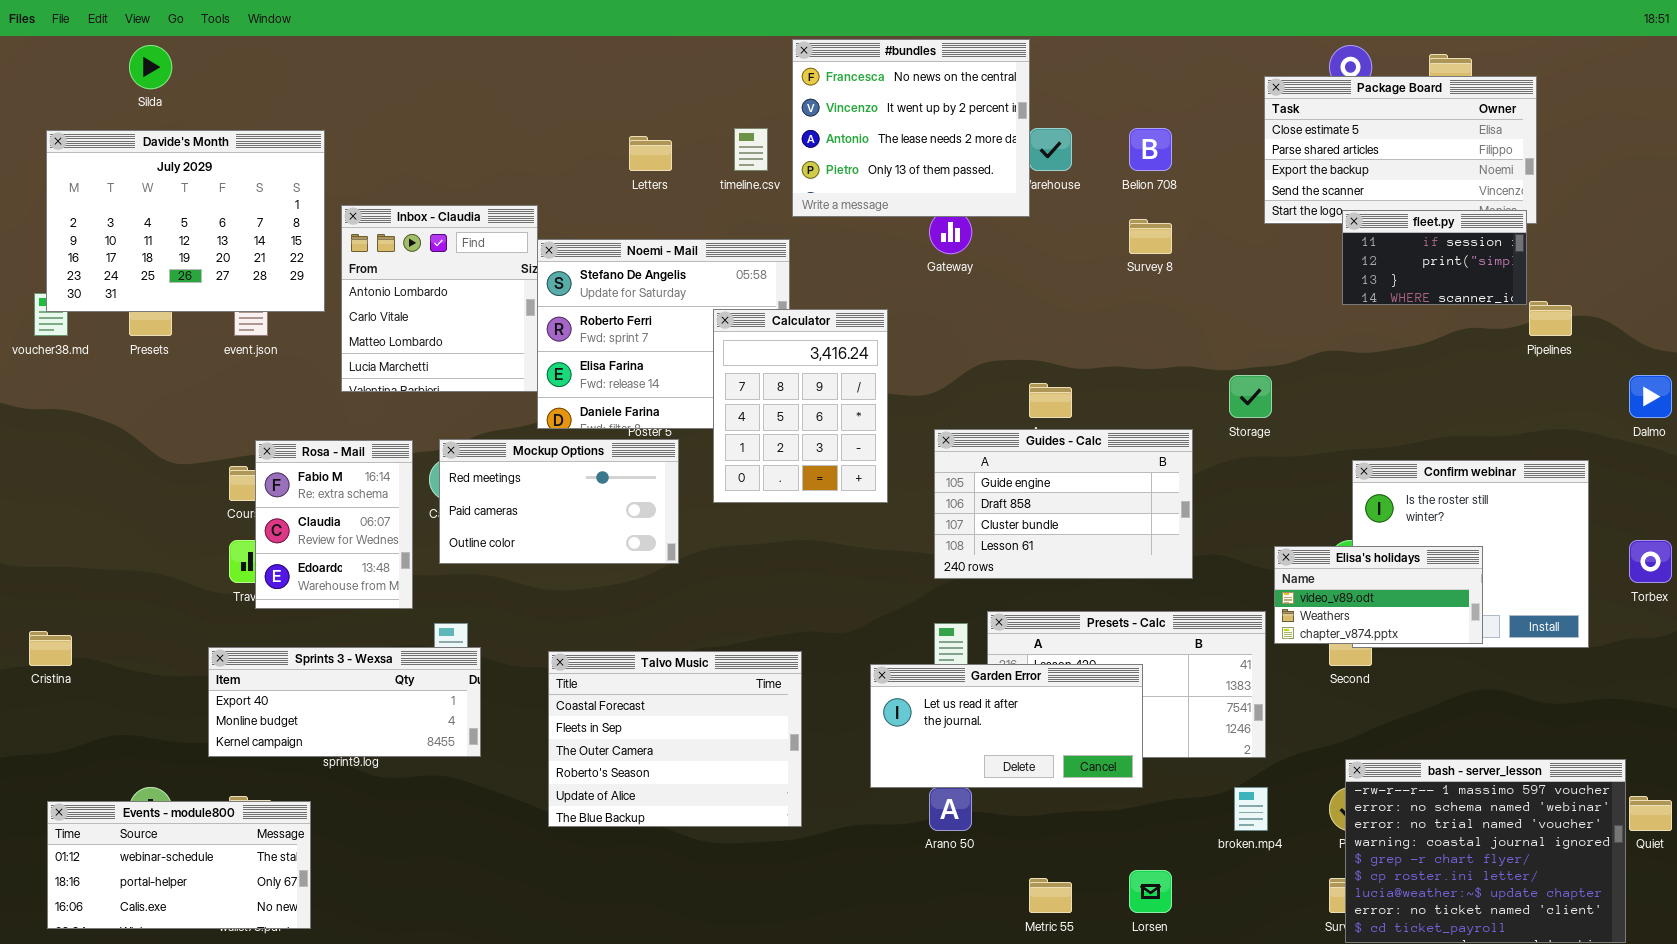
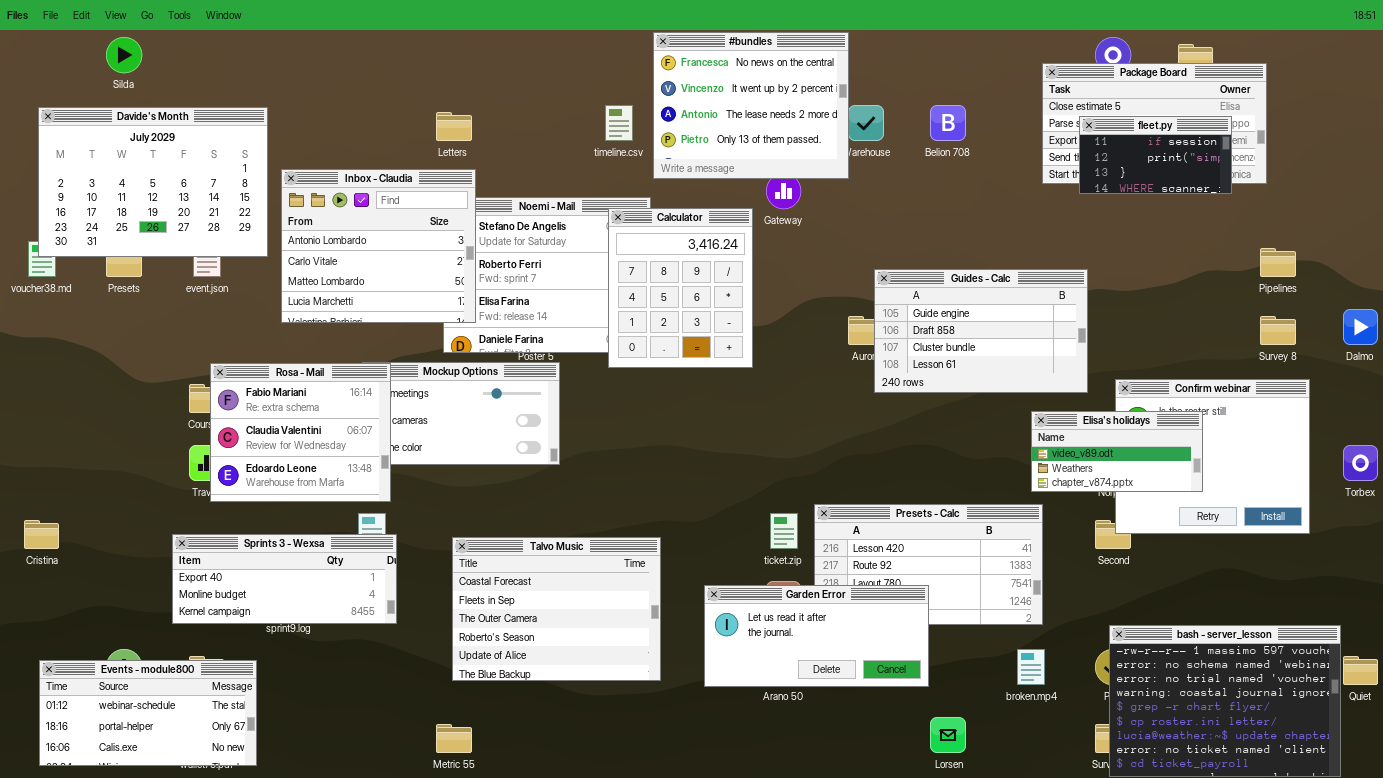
Letters: [629,136,672,171] -> [436,112,472,141], moved
Inbox - Claudia: [341,205,538,392] -> [281,169,476,323], resized
fleet.py: [1342,210,1527,305] -> [1079,116,1232,194], moved
Survey 8: [1129,219,1172,254] -> [1260,316,1296,345], moved
Calculator: [713,309,888,503] -> [608,208,753,368], moved
Guides - Calc: [934,429,1193,579] -> [874,269,1088,393], moved
Rosa - Mail: [255,440,413,609] -> [210,363,391,502], resized
Elisa's holidays: [1274,546,1483,644] -> [1031,411,1203,492], moved
Garden Error: [870,664,1143,788] -> [704,585,929,687], moved
Metric 55: [1029,878,1072,913] -> [436,724,472,753], moved

